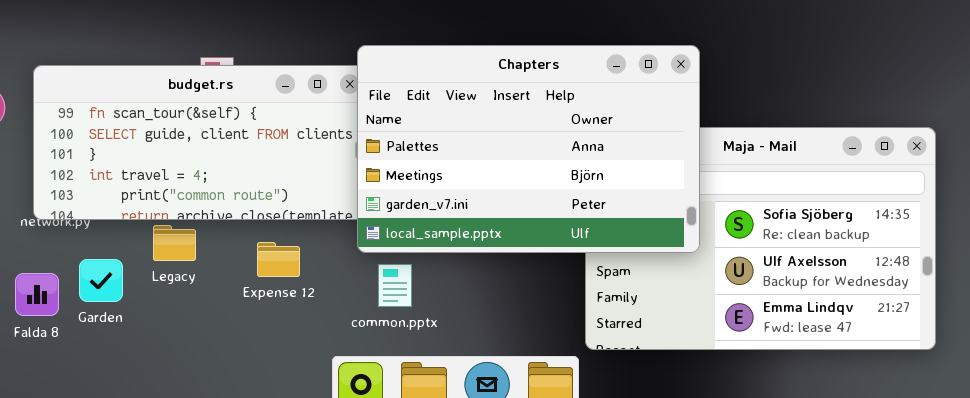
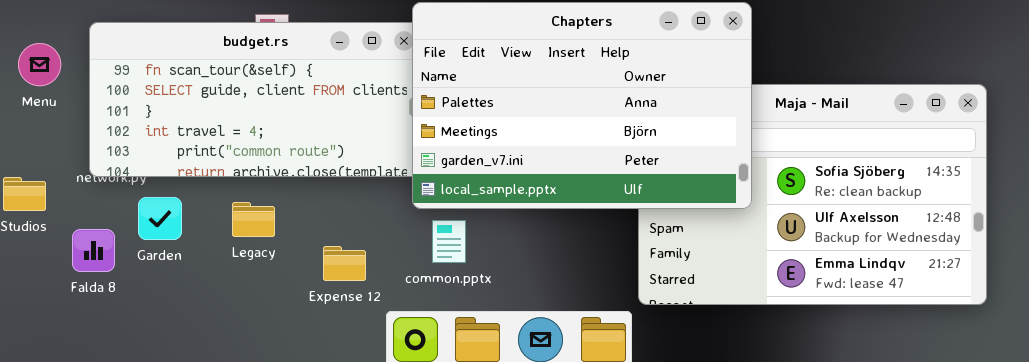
Legacy: [153,225,196,261] -> [232,202,275,237], moved
Expense 12: [257,242,300,277] -> [323,246,366,281], moved
Garden: [79,259,123,302] -> [138,197,182,240], moved

